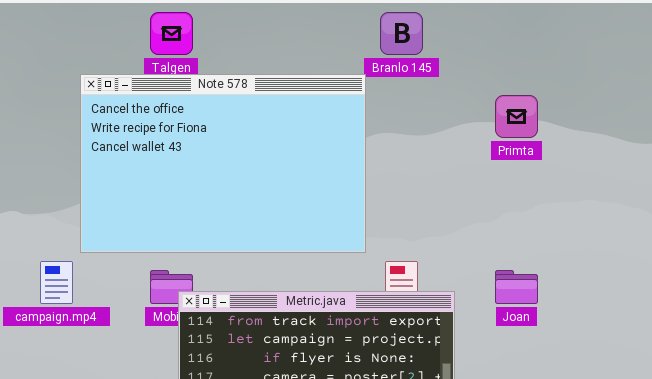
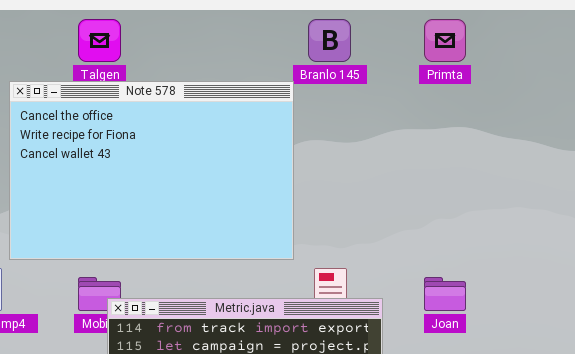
Primta: [495,95,538,138] -> [424,19,466,62], moved

